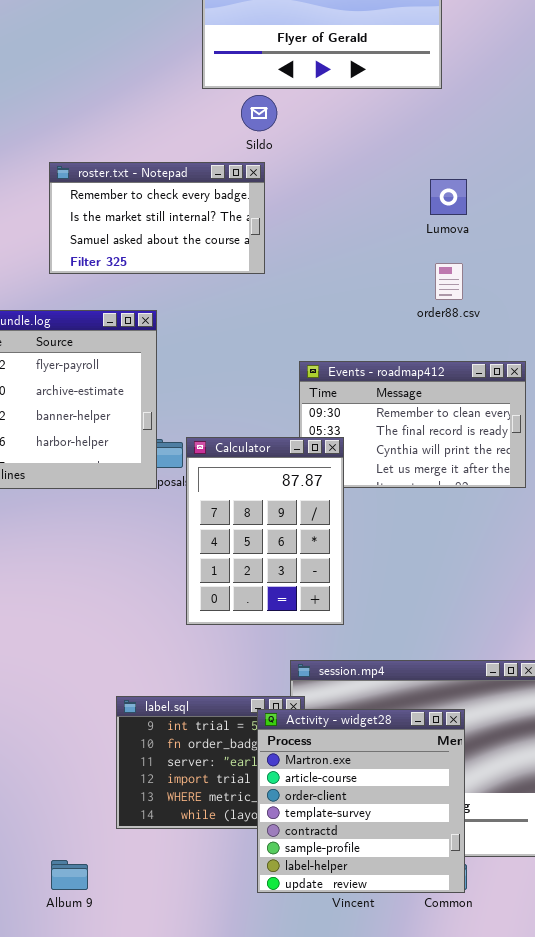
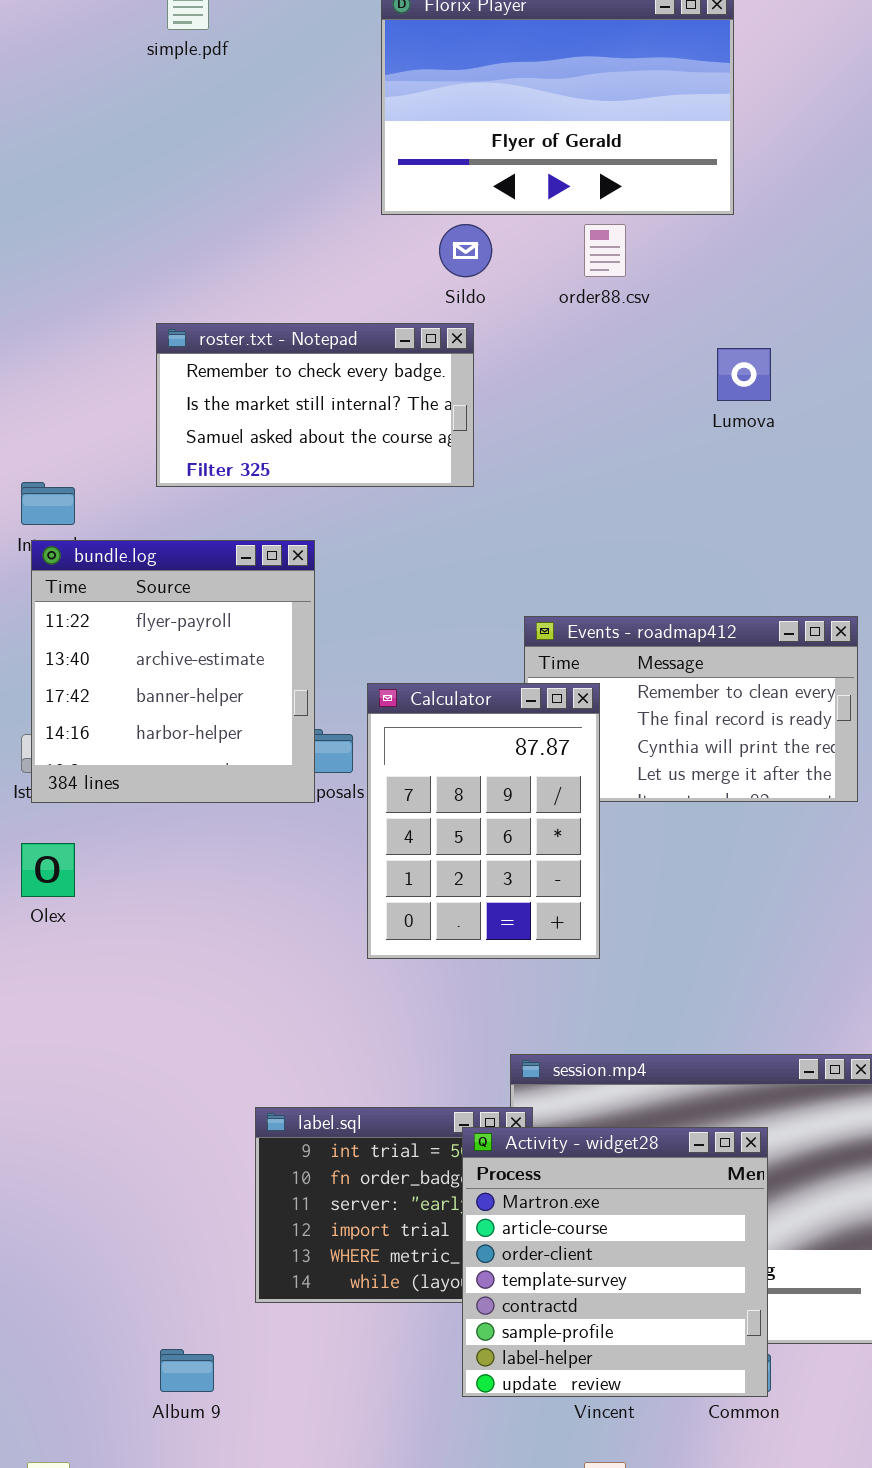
order88.csv: [435,263,463,300] -> [584,224,626,277], moved
Calculator: [186,437,344,625] -> [367,683,600,959], moved

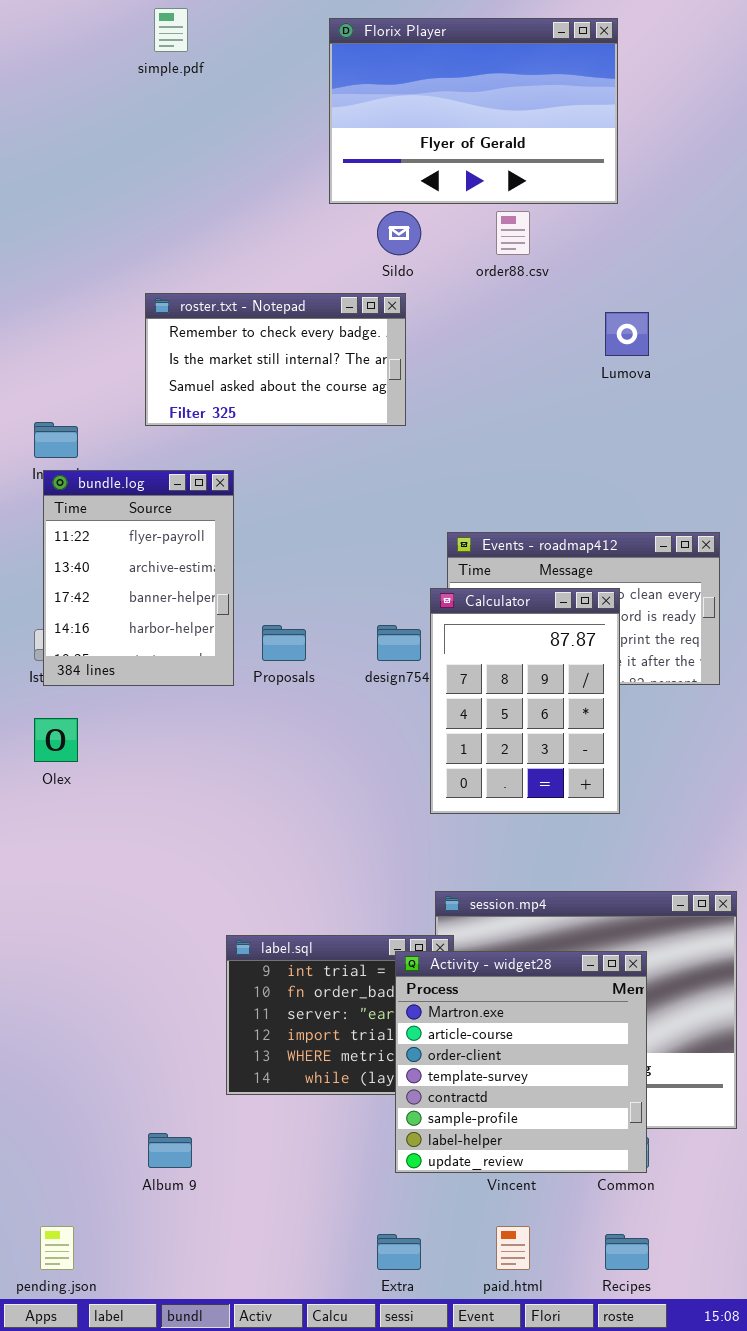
bundle.log: [31,540,315,803] -> [43,470,234,686], resized
Calculator: [367,683,600,959] -> [430,588,620,814], moved

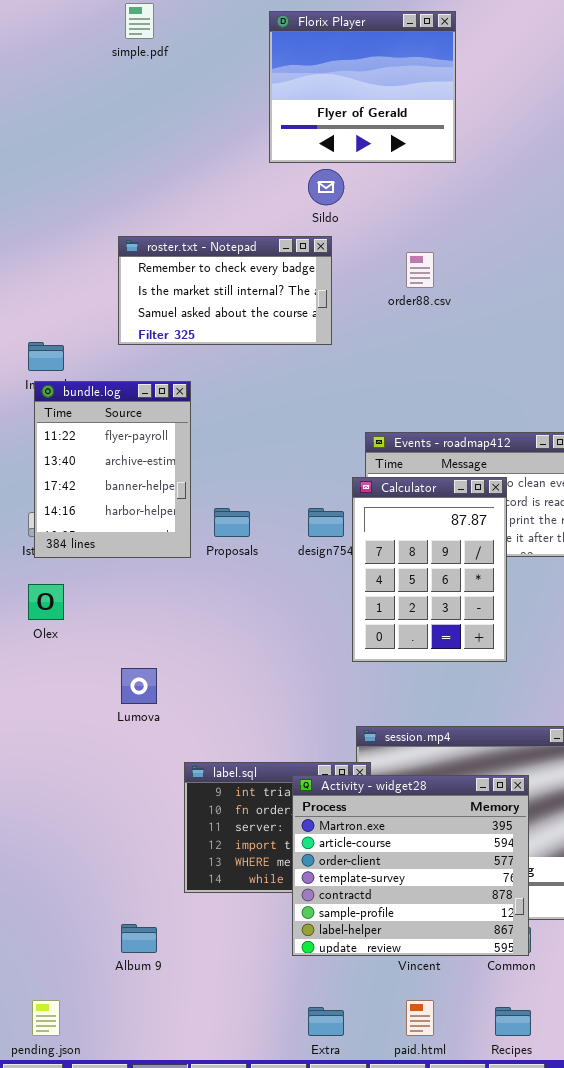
Florix Player: [329,18,618,204] -> [269,11,456,163], resized
order88.csv: [496,211,530,255] -> [406,252,434,288], moved
Lumova: [605,312,649,356] -> [121,668,157,704], moved
Activity - widget28: [395,951,647,1173] -> [292,775,529,956], resized

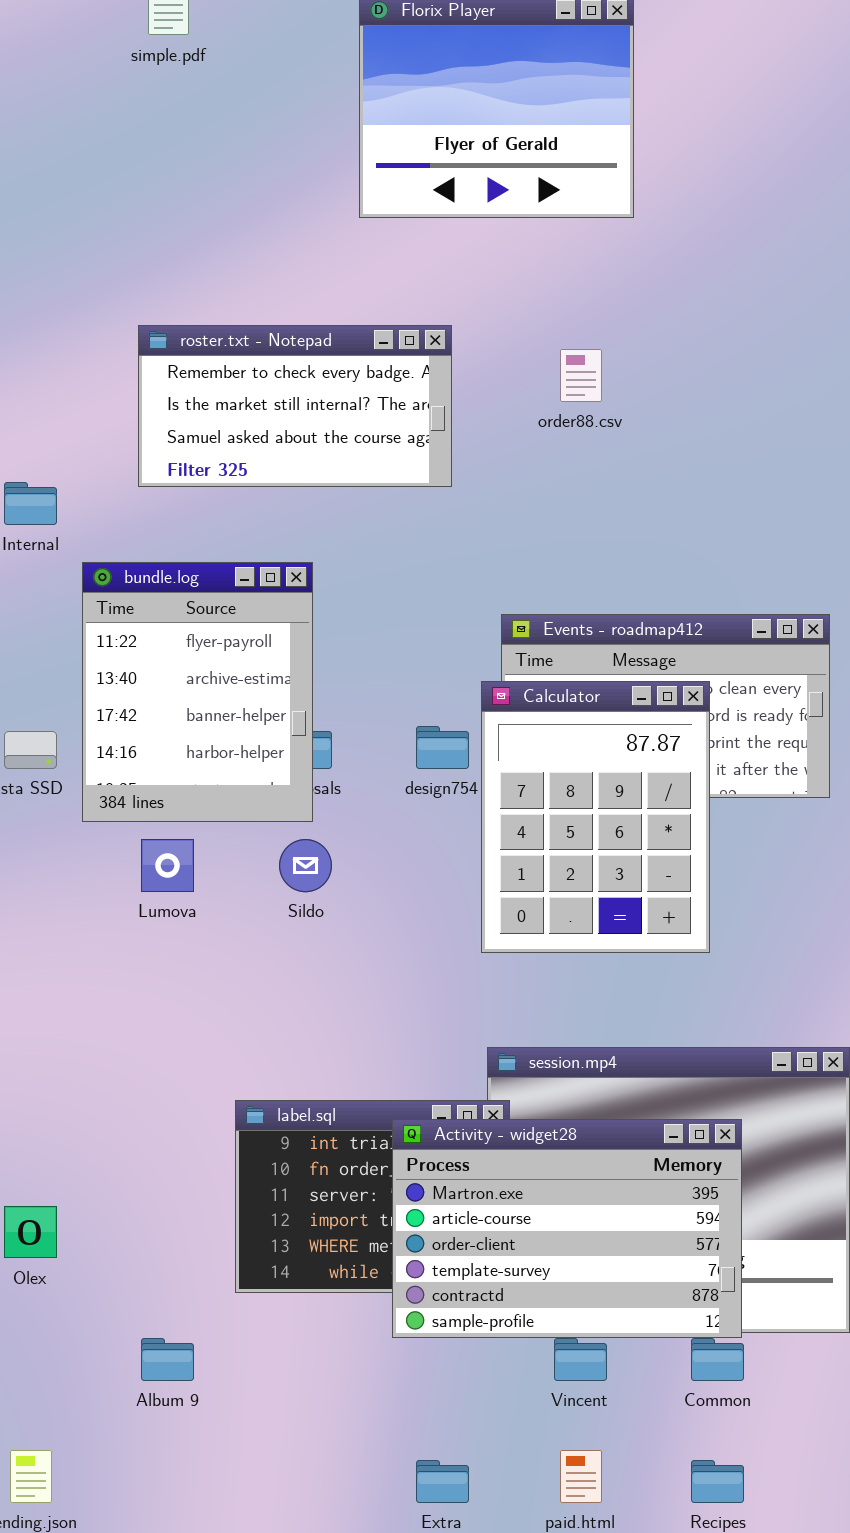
Sildo: [308,169,344,205] -> [279,839,332,892], moved
bundle.log: [34,381,191,558] -> [82,562,313,822], moved
Olex: [28,584,64,620] -> [4,1206,57,1258], moved
Lumova: [121,668,157,704] -> [141,839,194,892], moved
Activity - widget28: [292,775,529,956] -> [392,1119,742,1338], resized

